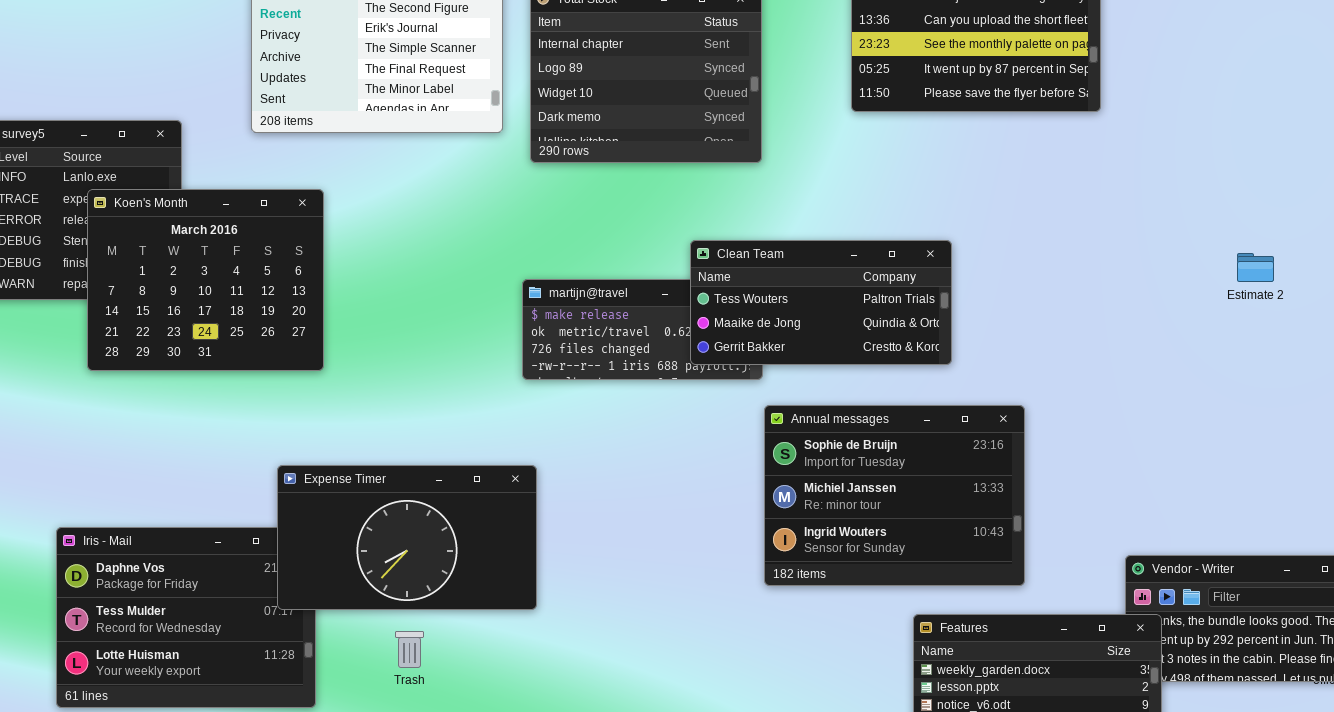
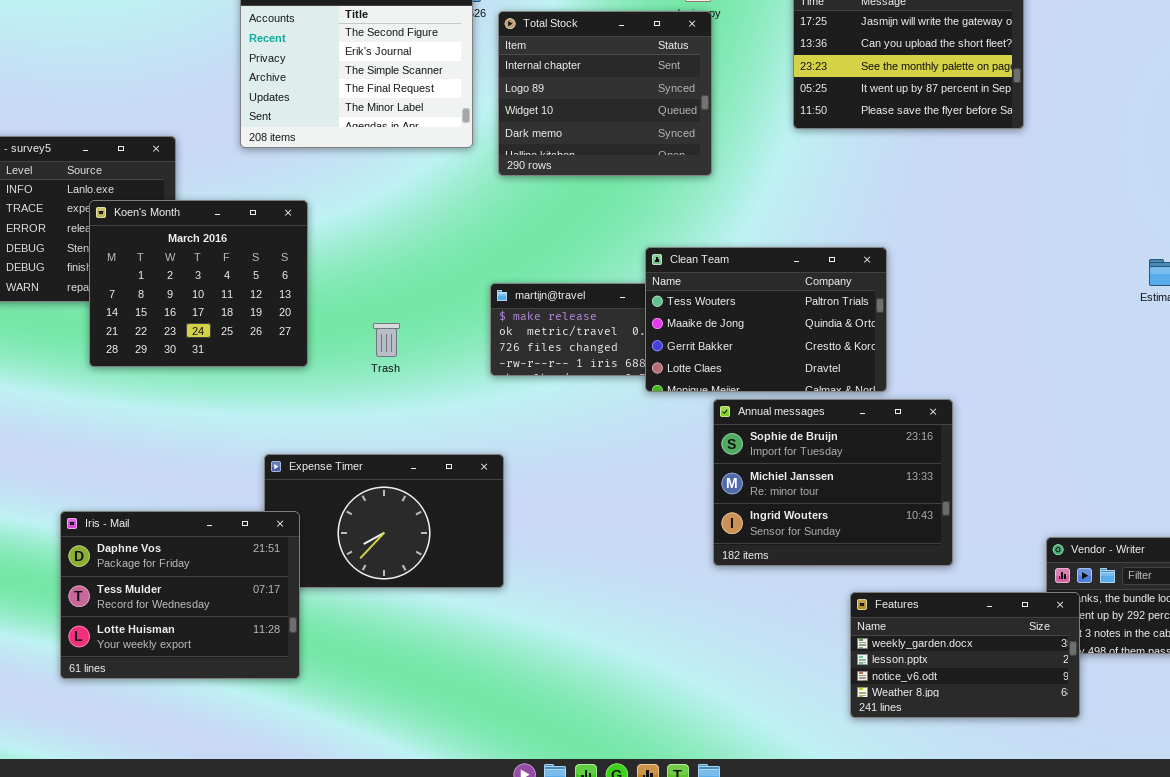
Clean Team: [690,240,952,365] -> [645,247,887,392], resized
Iris - Mail: [56,527,316,708] -> [60,511,300,679], raised
Trash: [395,631,424,668] -> [373,323,400,357], moved

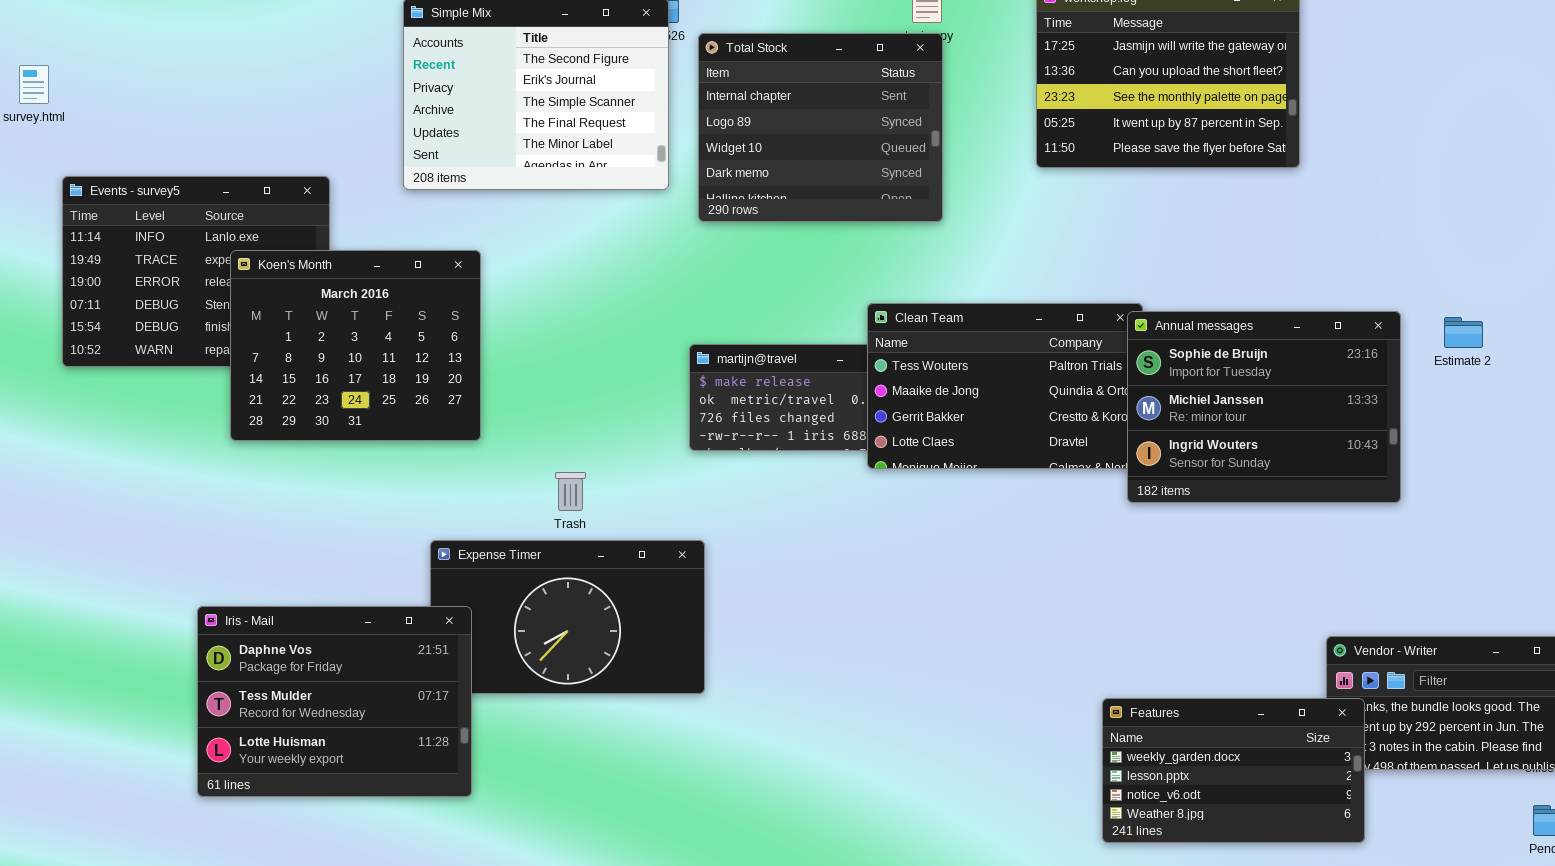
Trash: [373,323,400,357] -> [555,472,586,511], moved
Annual messages: [713,399,953,566] -> [1127,311,1401,503], moved

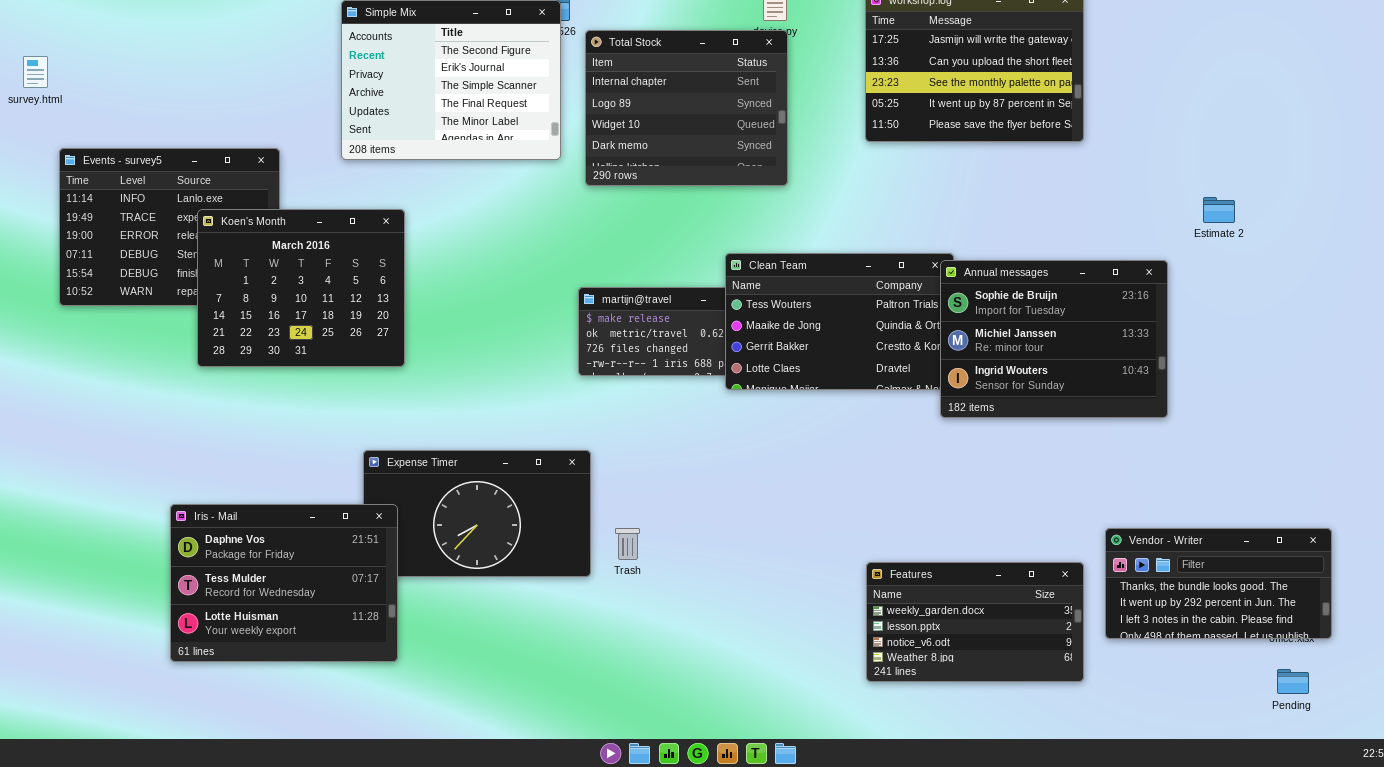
Estimate 2: [1444,317,1483,348] -> [1203,197,1235,223], moved
Trash: [555,472,586,511] -> [615,528,640,560], moved
Features: [1102,698,1365,843] -> [866,562,1084,682], moved

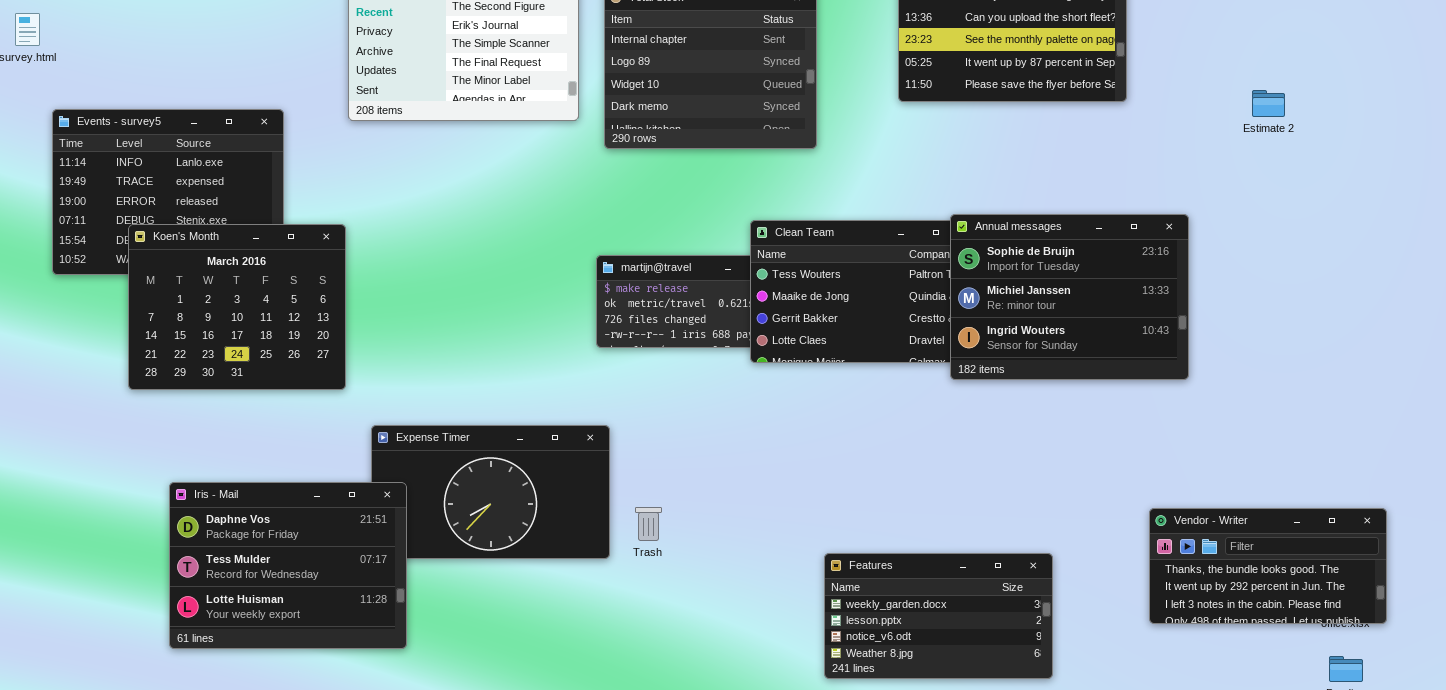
Estimate 2: [1203,197,1235,223] -> [1252,90,1285,117], moved
Koen's Month: [197,209,405,367] -> [128,224,346,390], moved
Annual messages: [940,260,1168,418] -> [950,214,1189,380], moved
Features: [866,562,1084,682] -> [824,553,1053,679], moved

